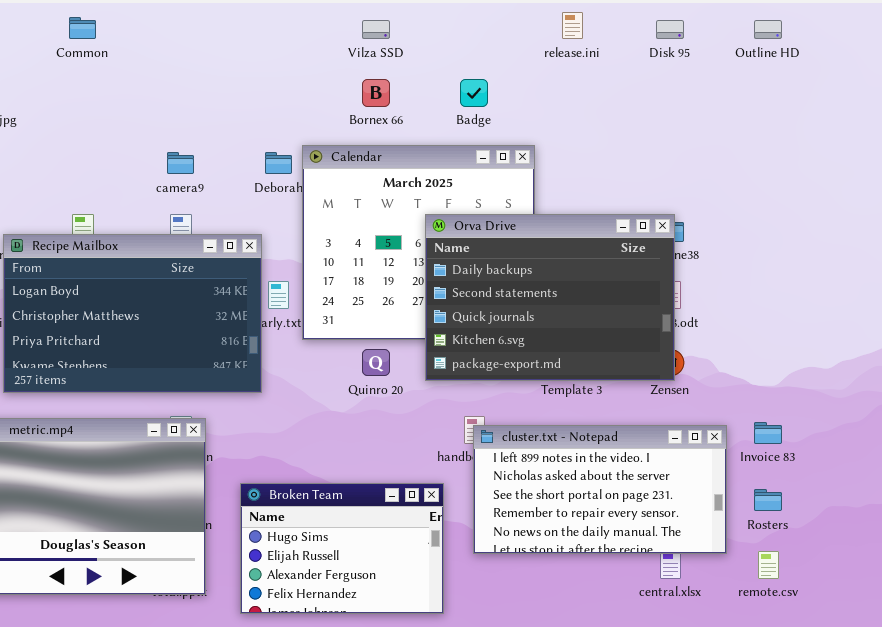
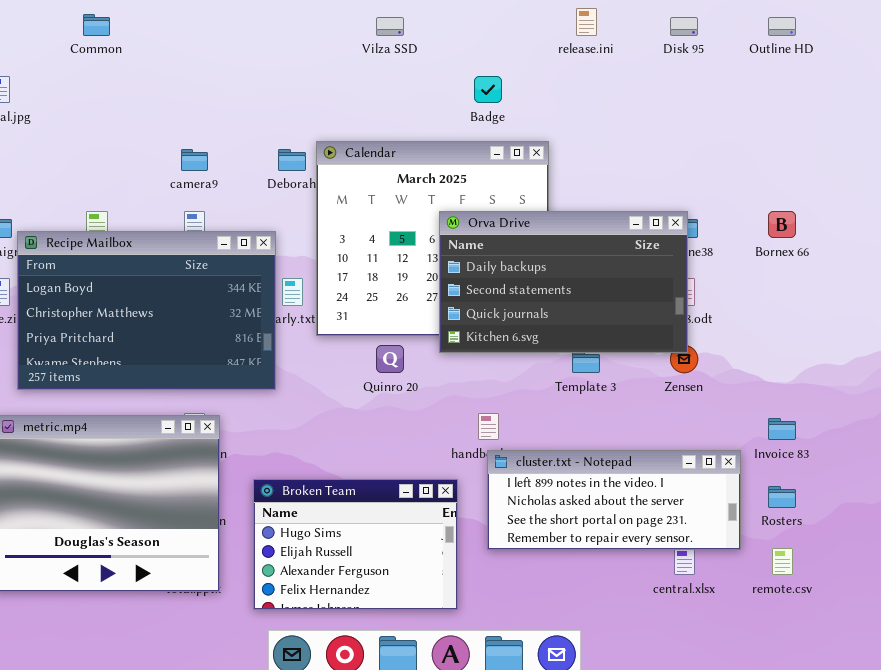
Bornex 66: [362,79,390,107] -> [768,211,796,238], moved
Orva Drive: [425,214,675,381] -> [439,211,688,353], resized
cluster.txt - Notepad: [473,425,727,554] -> [487,450,741,550], resized

